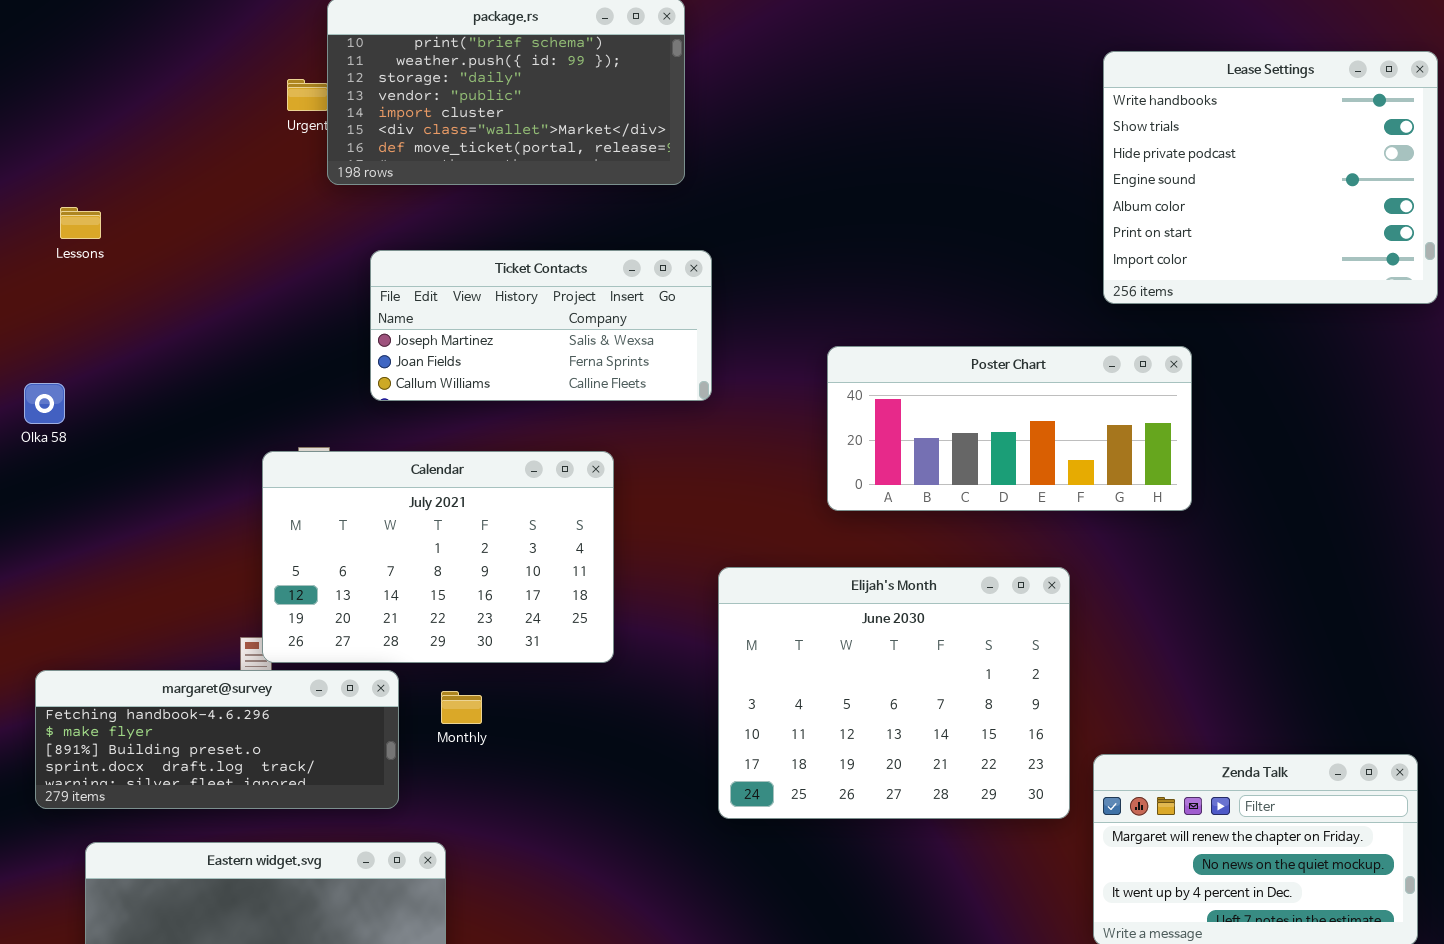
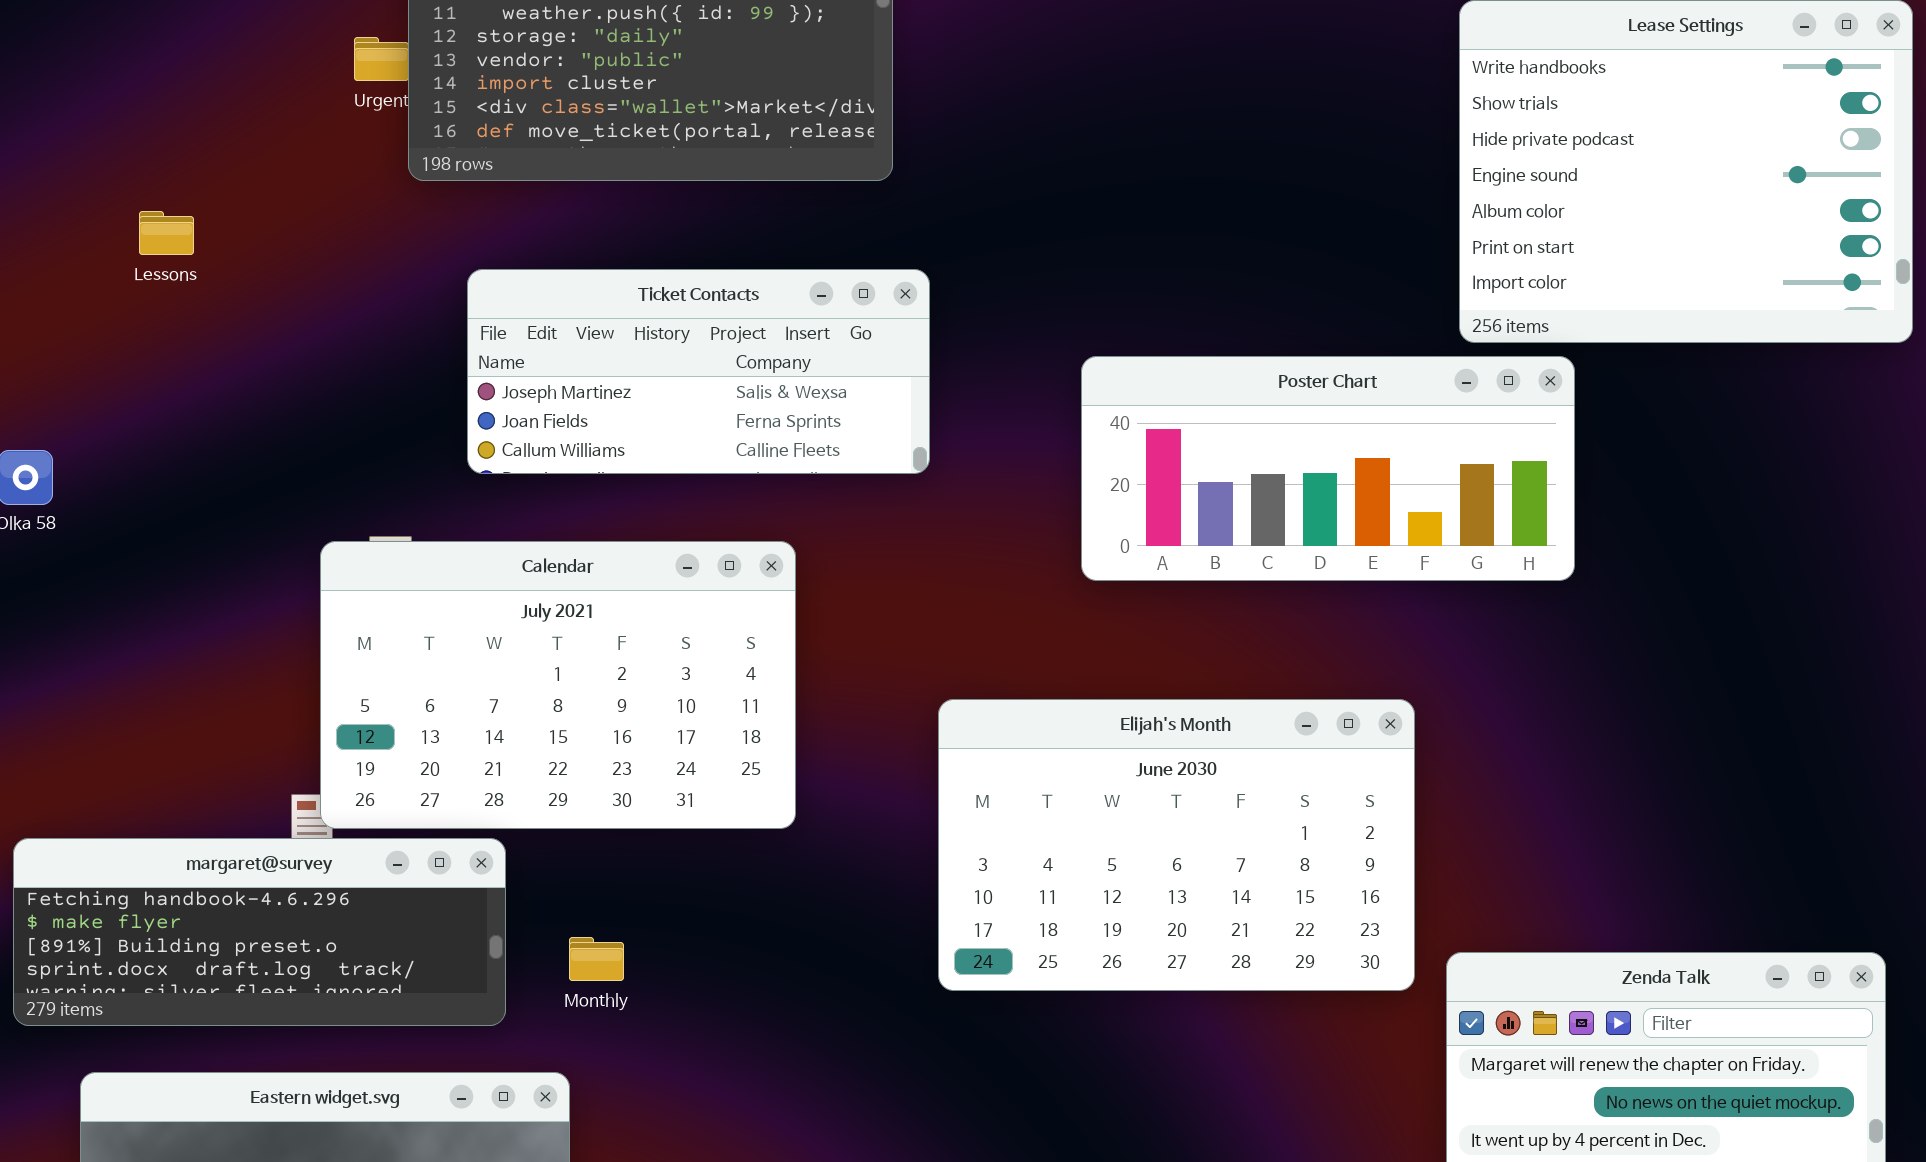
Lessons: [60,207,101,239] -> [139,211,194,255], moved
Poster Chart: [827,346,1192,511] -> [1081,356,1575,581], moved
Elijah's Month: [718,567,1070,819] -> [938,699,1415,991], resized
Monthly: [441,691,482,724] -> [569,937,624,981], moved

